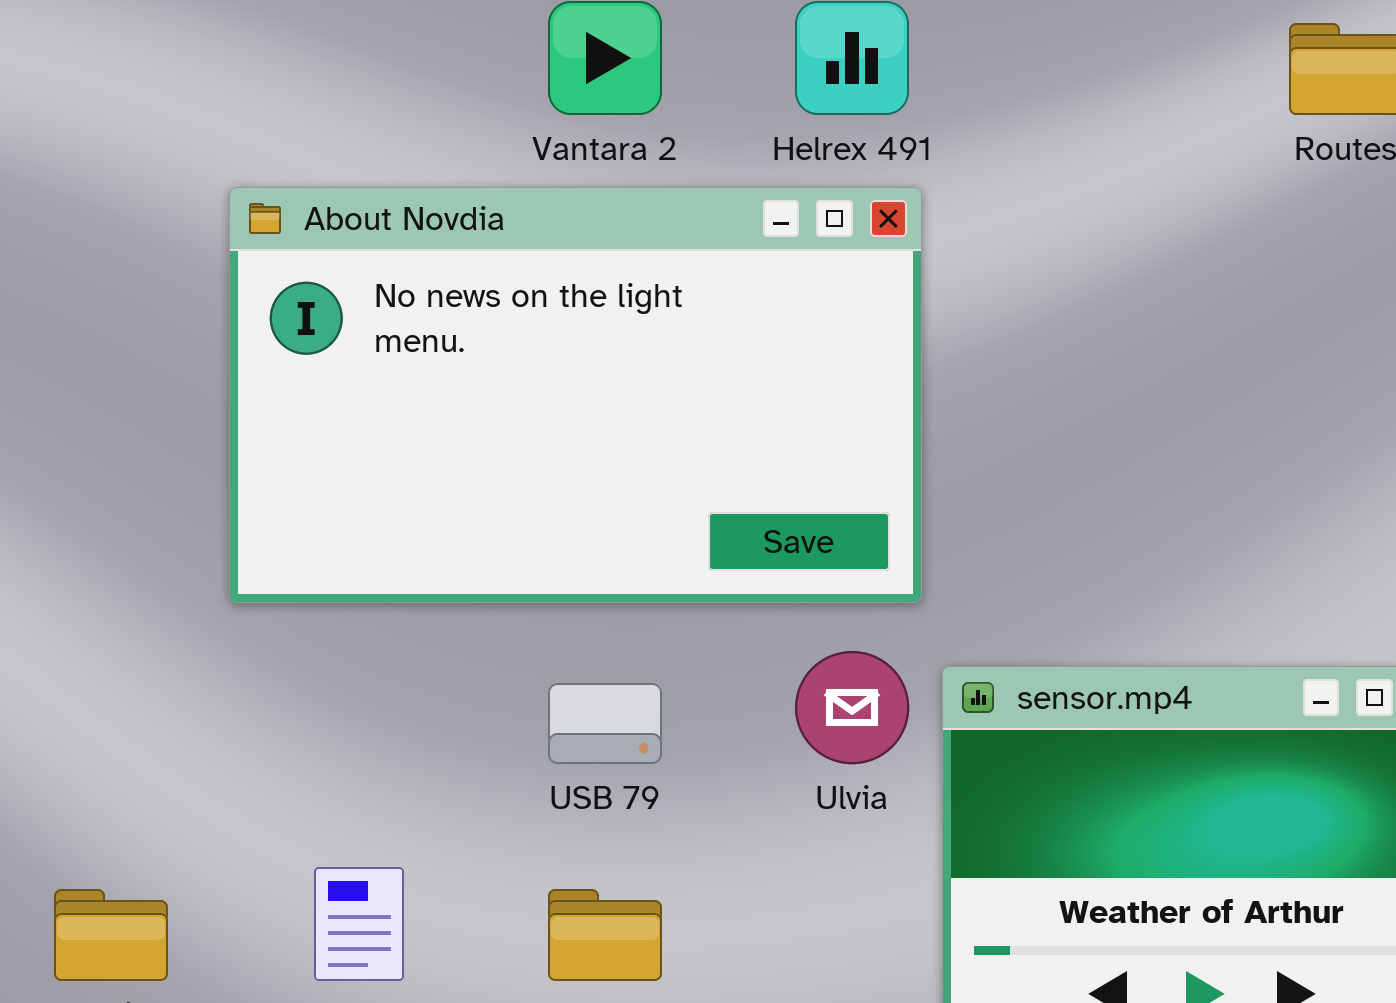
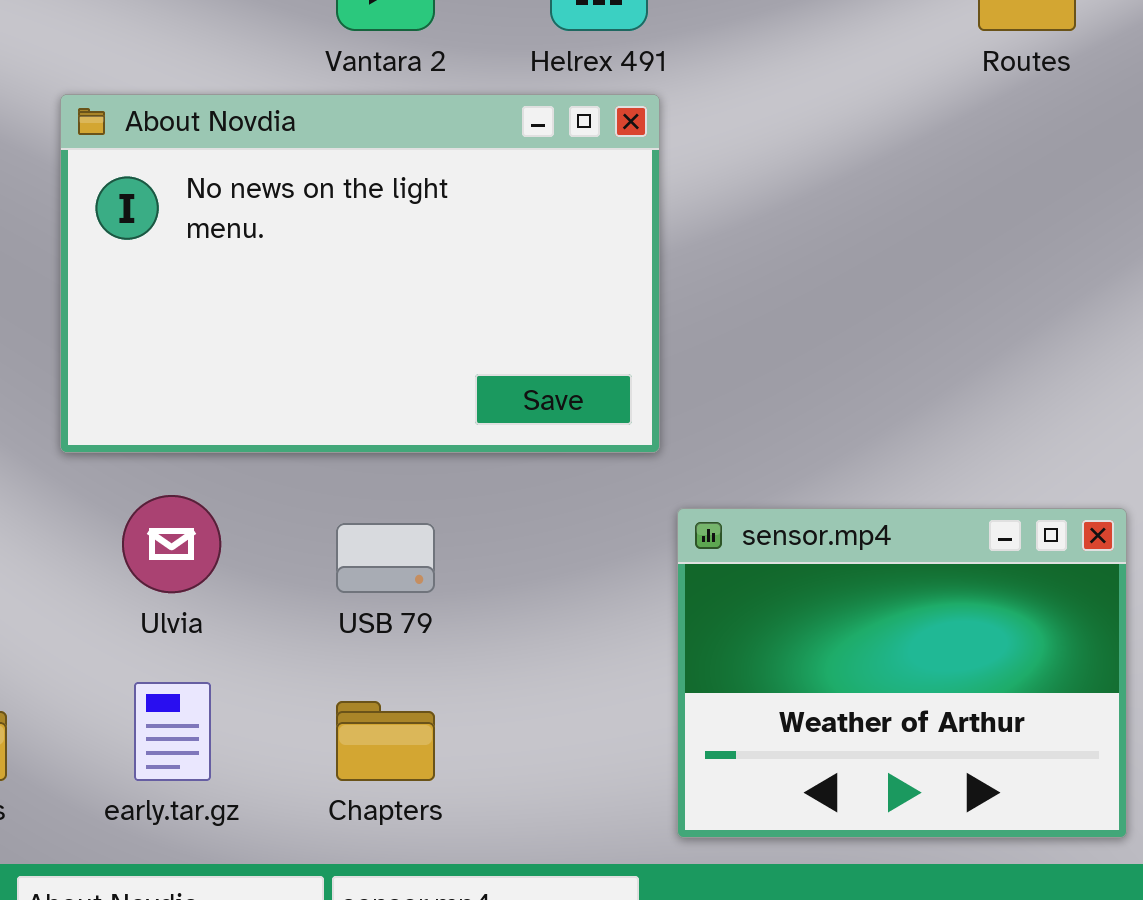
Ulvia: [795,651,909,764] -> [122,495,221,593], moved

